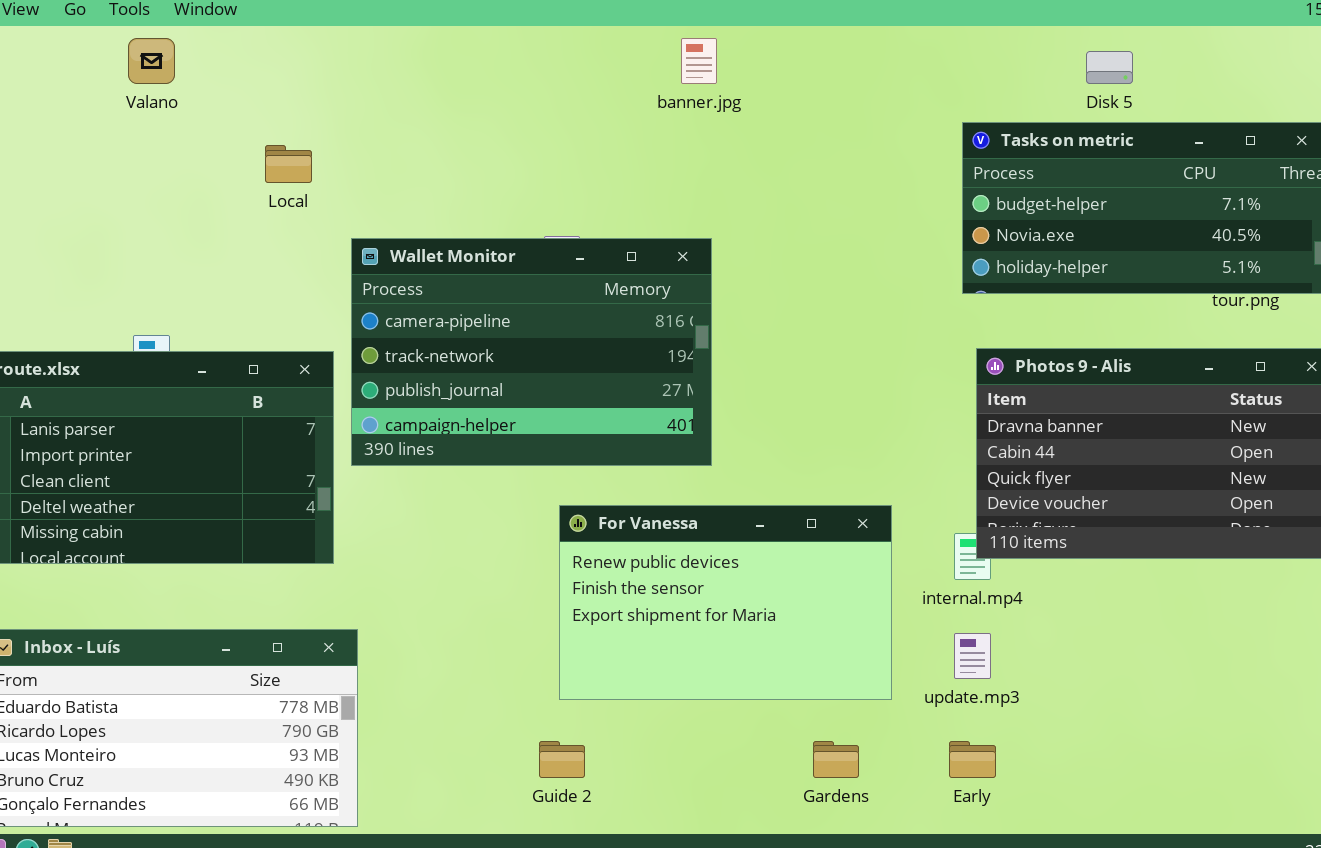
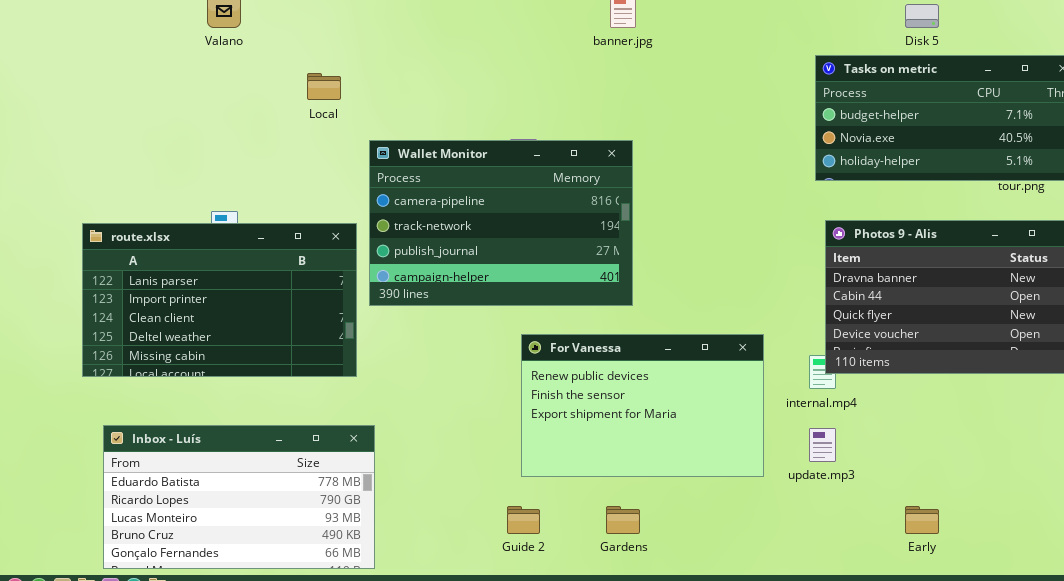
Gardens: [813,741,859,778] -> [606,506,640,534], moved
Early: [949,741,996,778] -> [905,506,939,534], moved

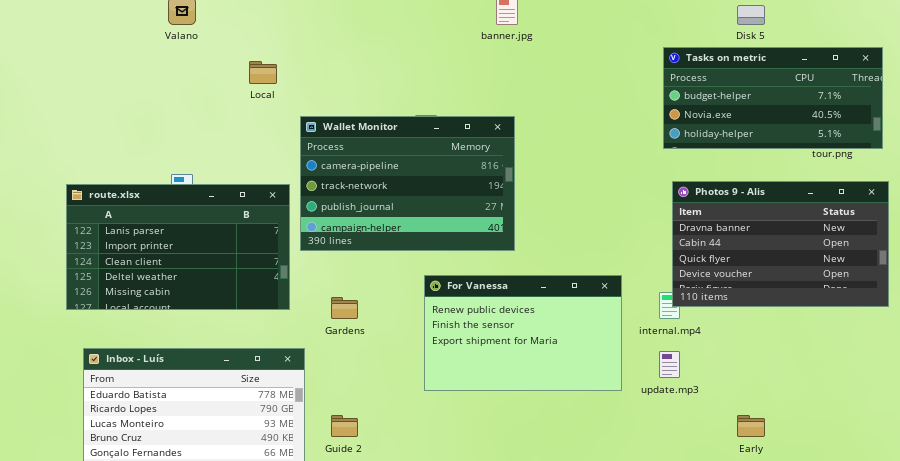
Guide 2: [507,506,540,534] -> [331,415,358,437], moved
Gardens: [606,506,640,534] -> [331,297,358,319], moved

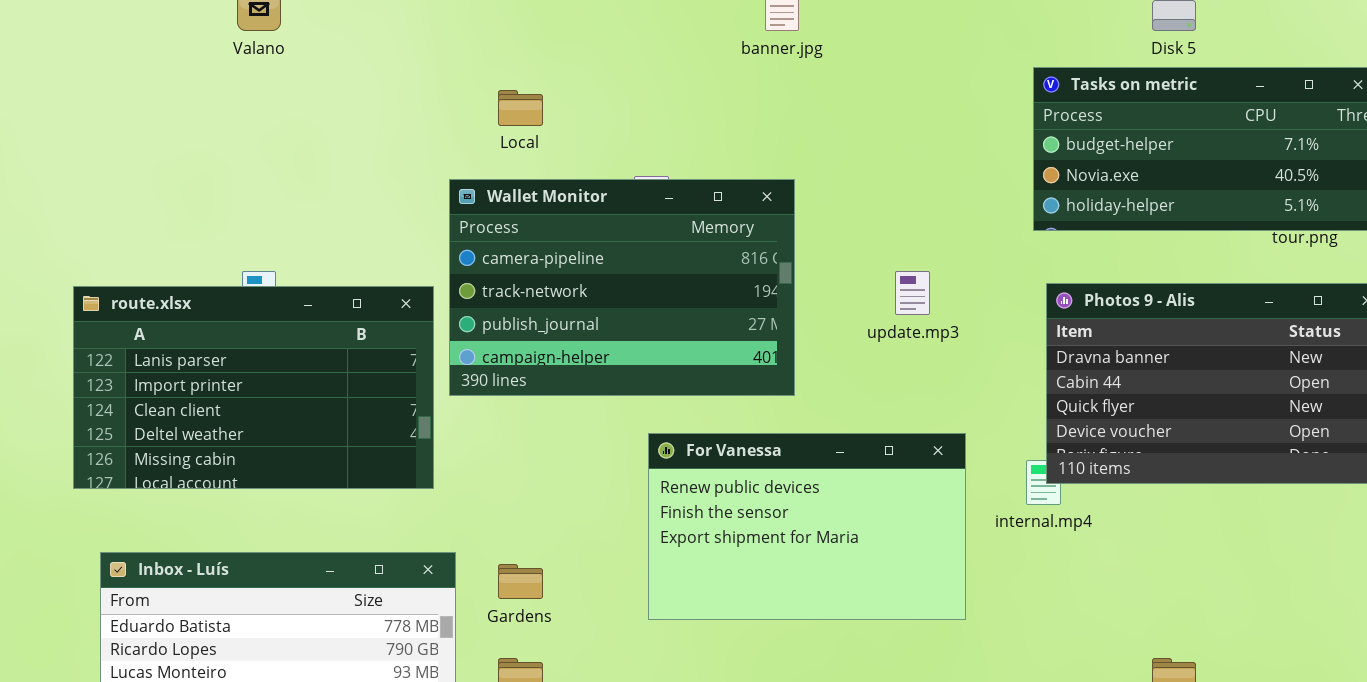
Local: [249,61,277,84] -> [498,90,543,126], moved
Gardens: [331,297,358,319] -> [498,564,543,599], moved
update.mp3: [659,351,680,378] -> [895,271,930,315], moved

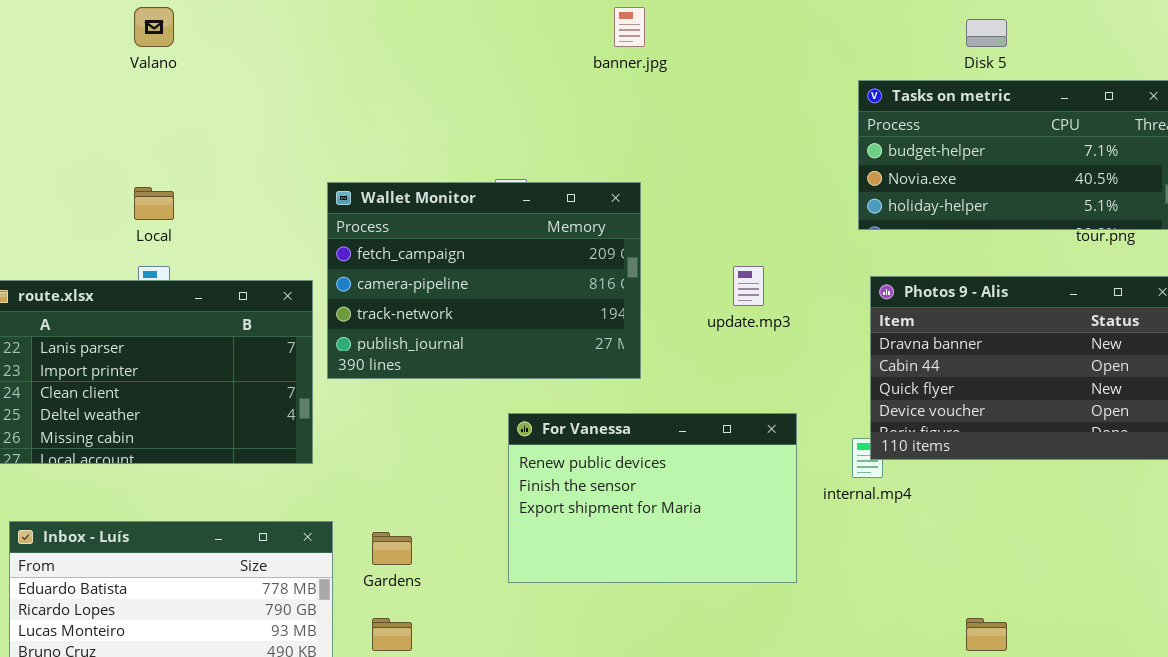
Local: [498,90,543,126] -> [134,187,174,220], moved
Wallet Monitor: [449,179,795,396] -> [327,182,641,379], scrolled up 1 row

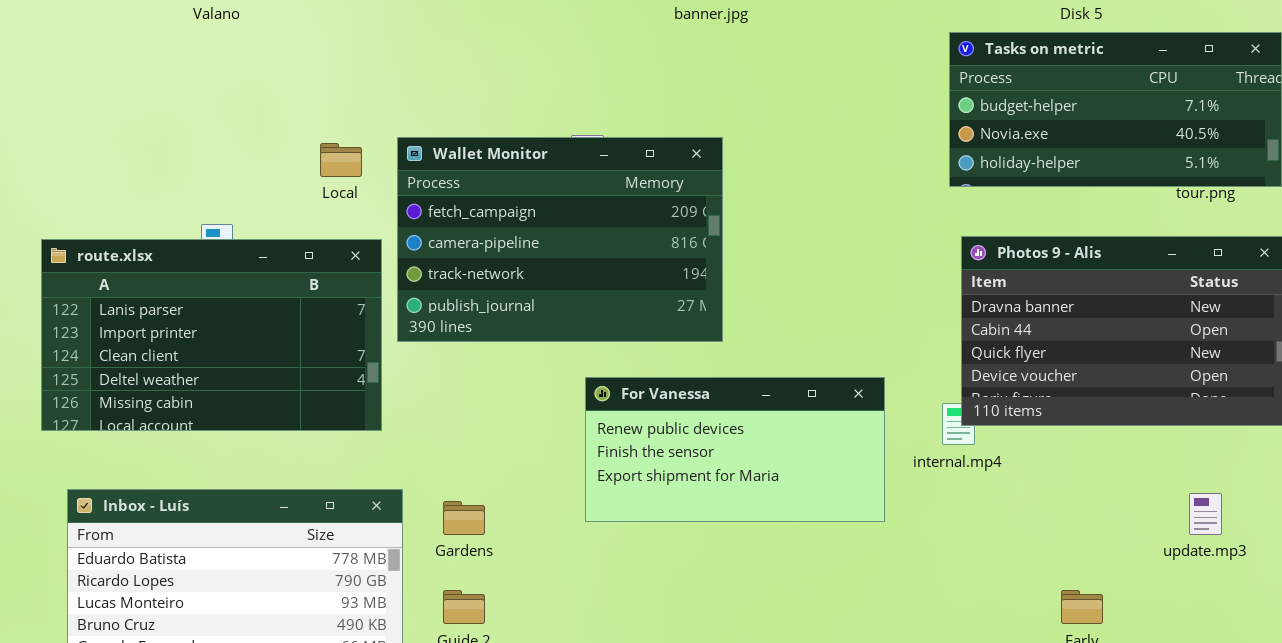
Local: [134,187,174,220] -> [320,143,362,177], moved
update.mp3: [733,266,764,306] -> [1189,493,1222,535], moved
For Vanessa: [508,413,797,583] -> [585,377,885,522], resized

